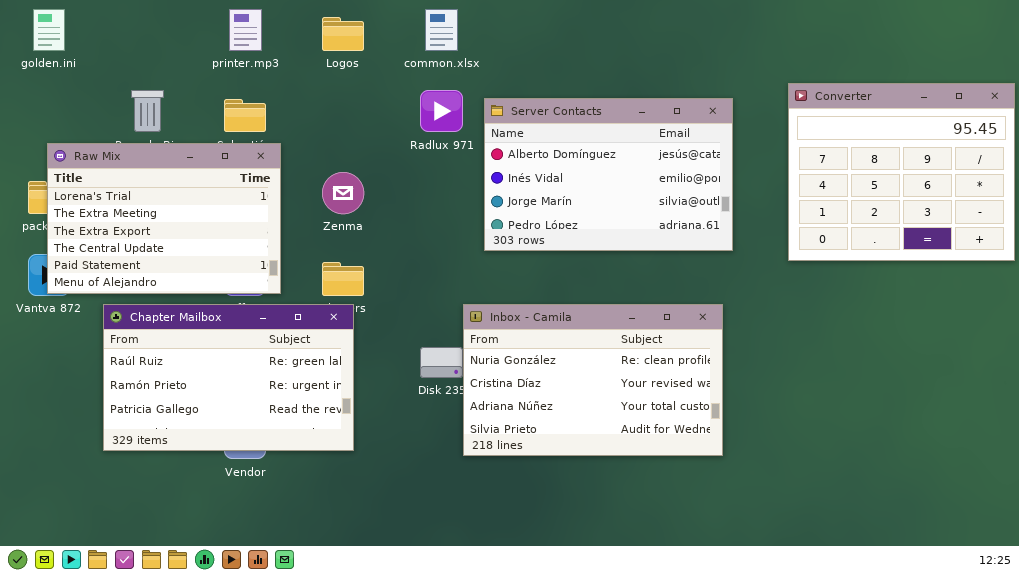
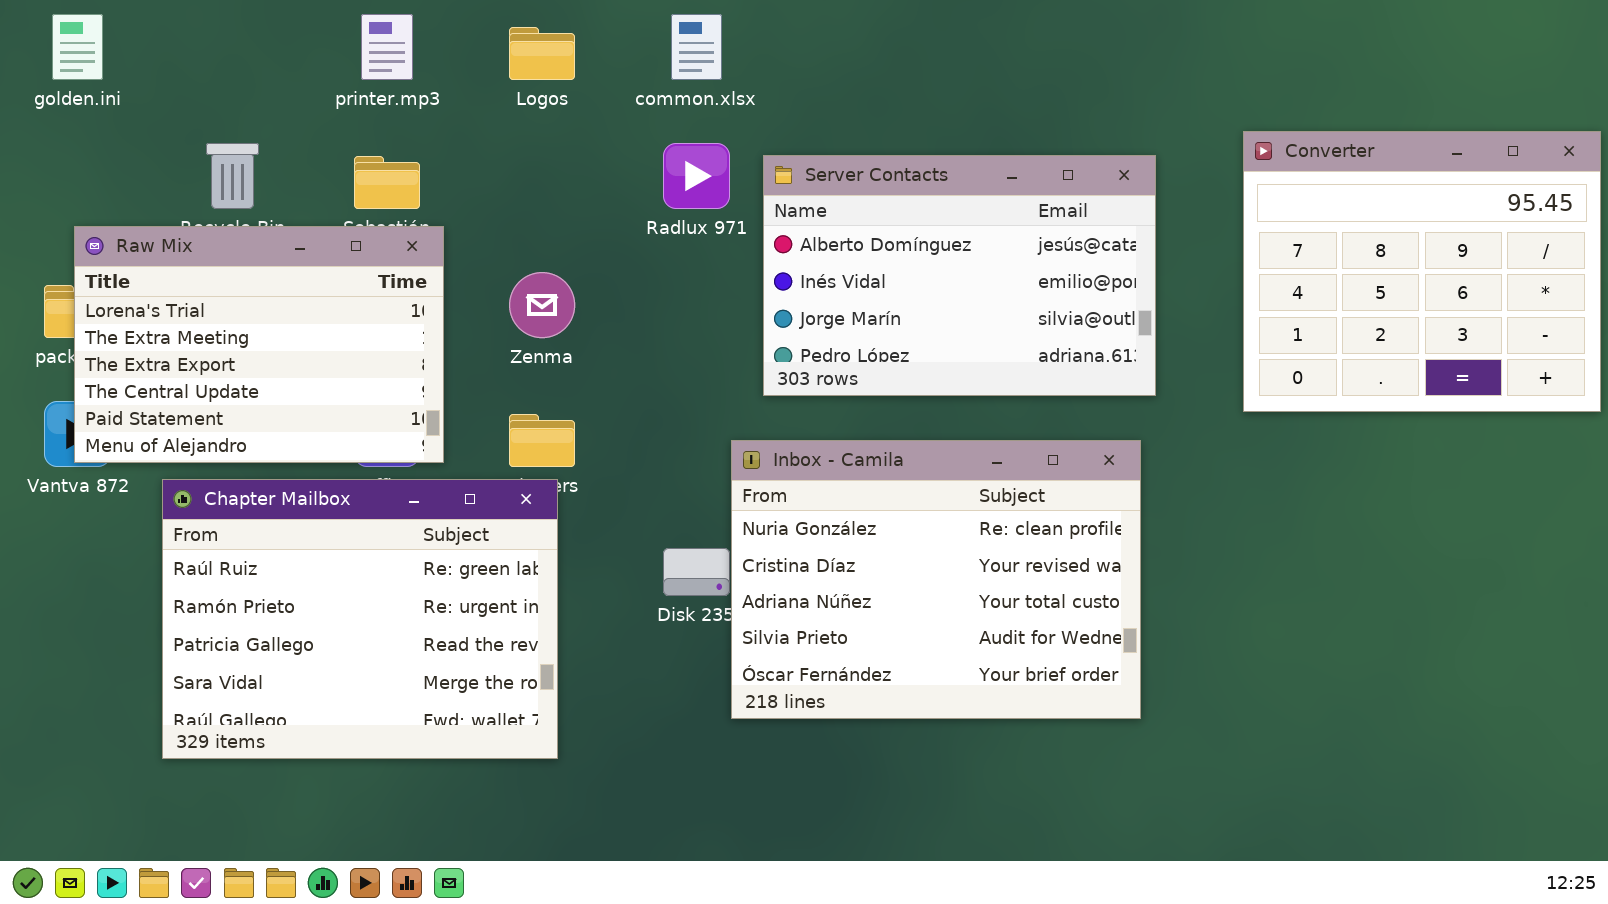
Chapter Mailbox: [103,304,354,451] -> [162,479,558,759], resized
Inbox - Camila: [463,304,723,456] -> [731,440,1141,719], resized

